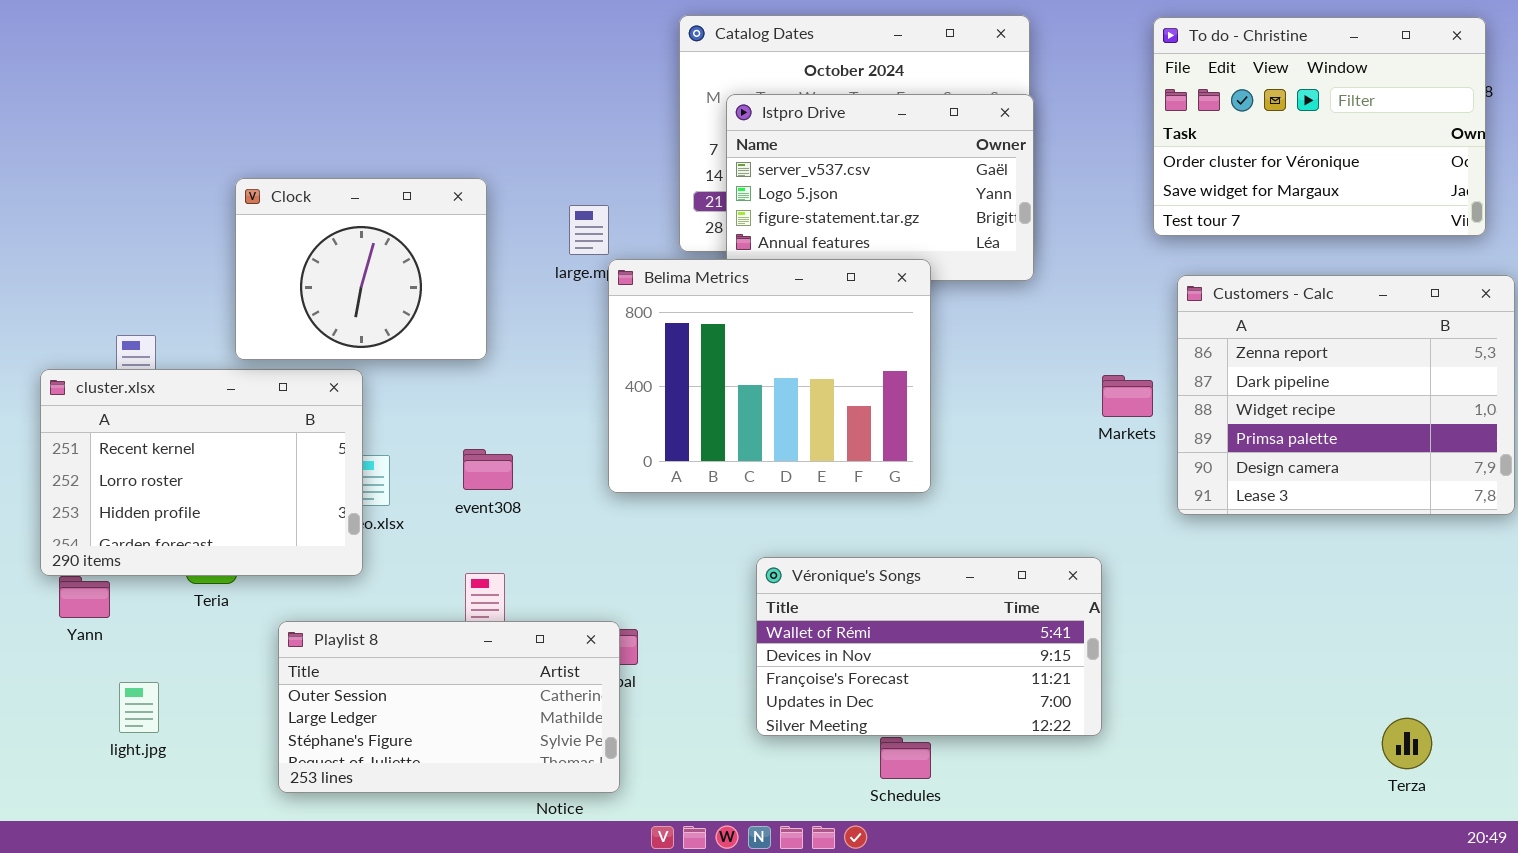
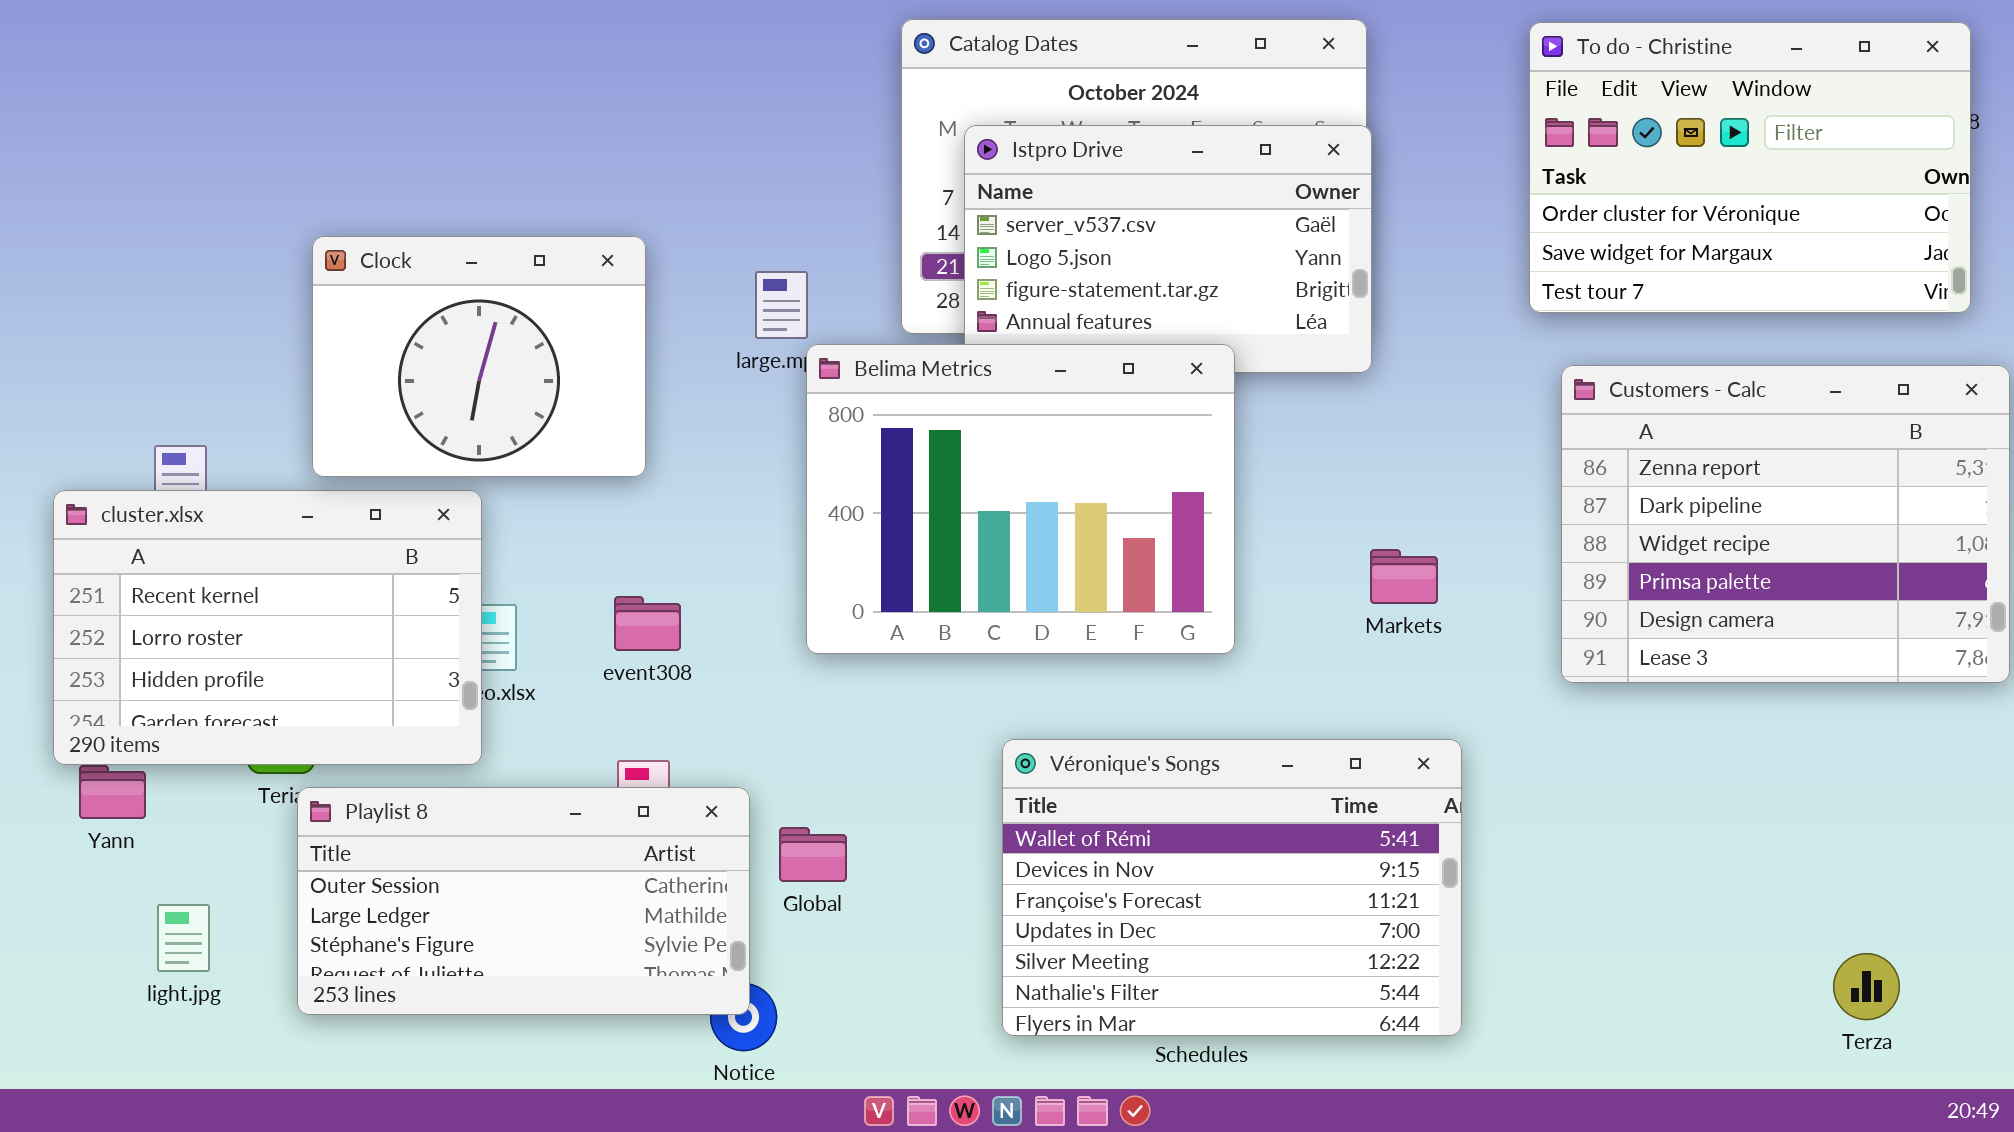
Markets: [1102,375,1153,417] -> [1370,549,1438,604], moved
Véronique's Songs: [756,557,1102,736] -> [1002,739,1462,1036], resized
Playlist 8: [278,621,620,793] -> [297,787,750,1015], moved

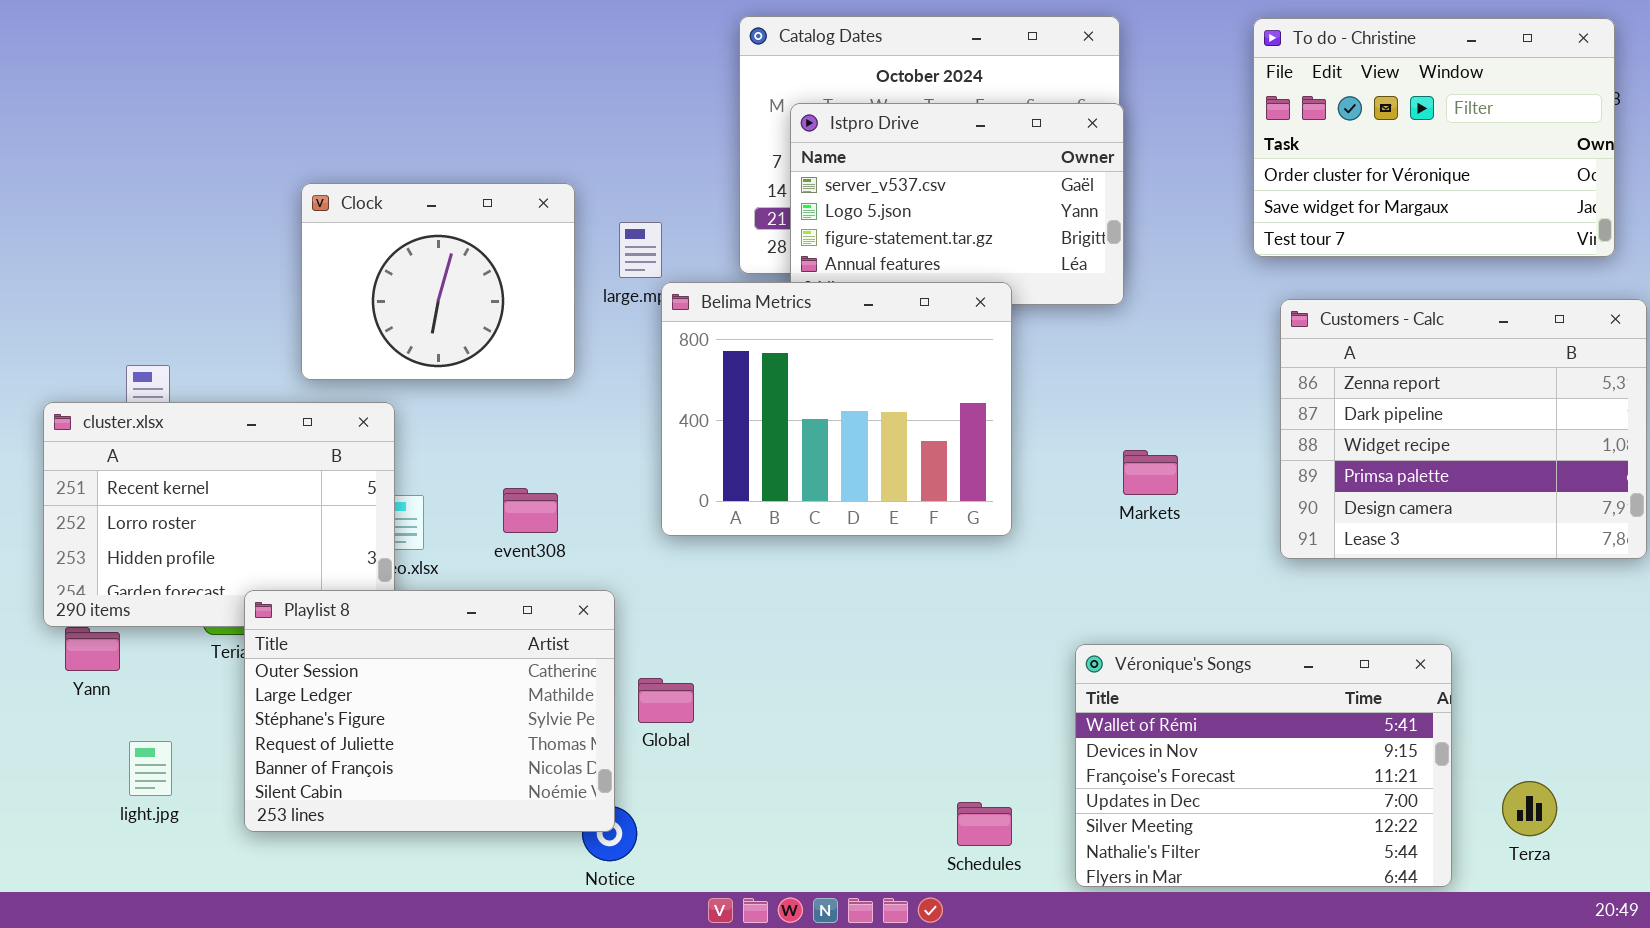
Clock: [312,236,646,477] -> [301,183,575,380], moved
Véronique's Songs: [1002,739,1462,1036] -> [1075,644,1452,887], moved
Playlist 8: [297,787,750,1015] -> [244,590,615,832], resized

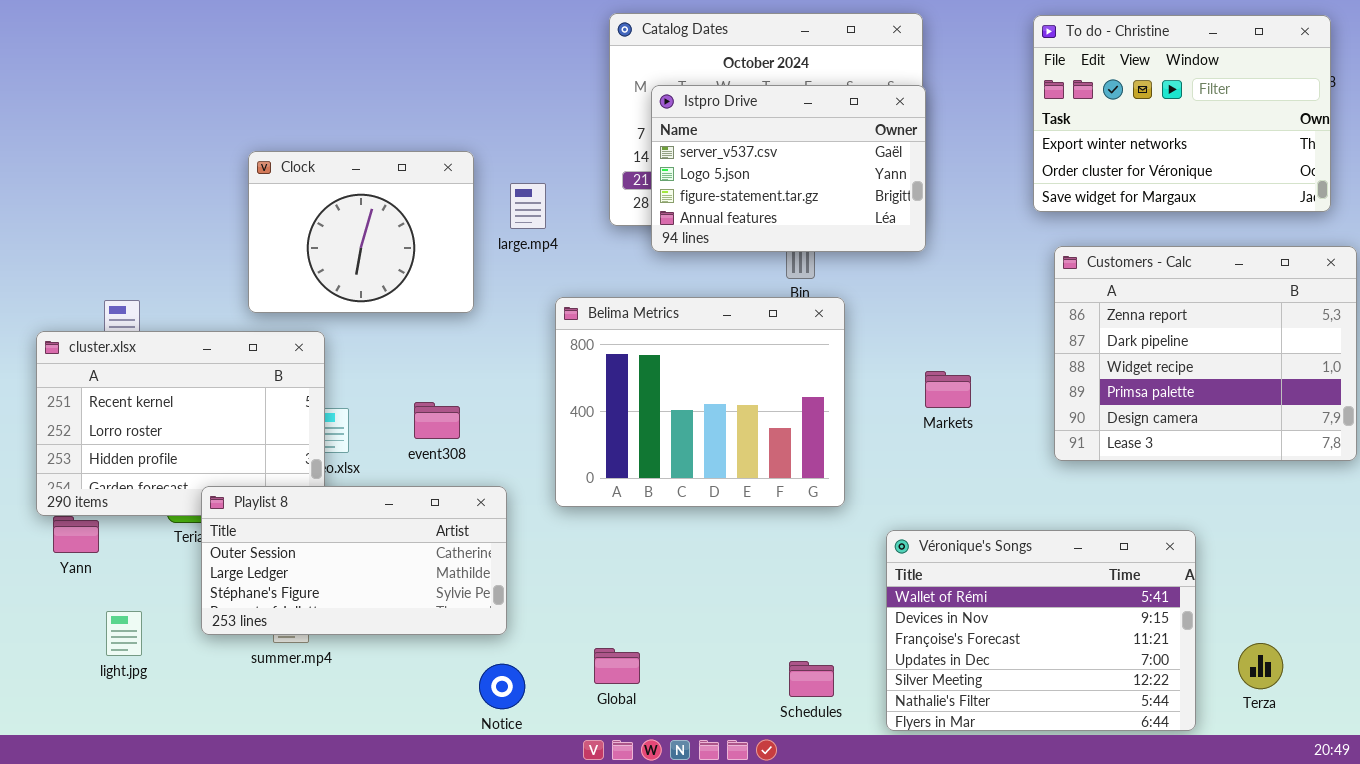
To do - Christine: [1253,18,1615,257] -> [1033,15,1331,212], scrolled up 1 row
Belima Metrics: [661,282,1012,536] -> [555,297,845,507], moved
Playlist 8: [244,590,615,832] -> [201,486,507,635], resized
Global: [638,678,694,723] -> [594,648,640,684], moved

